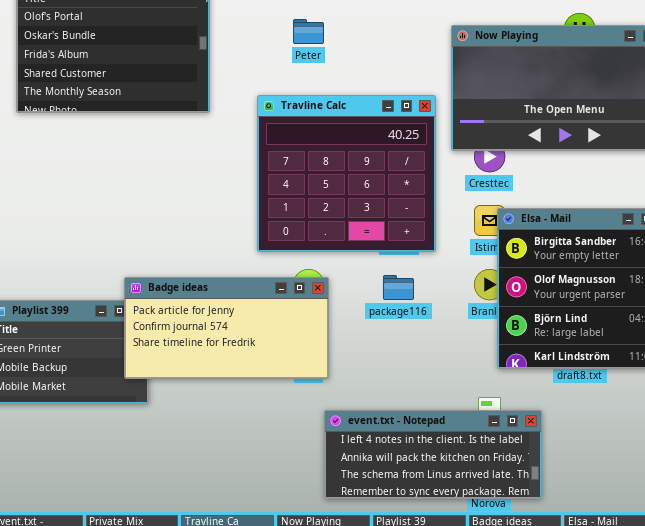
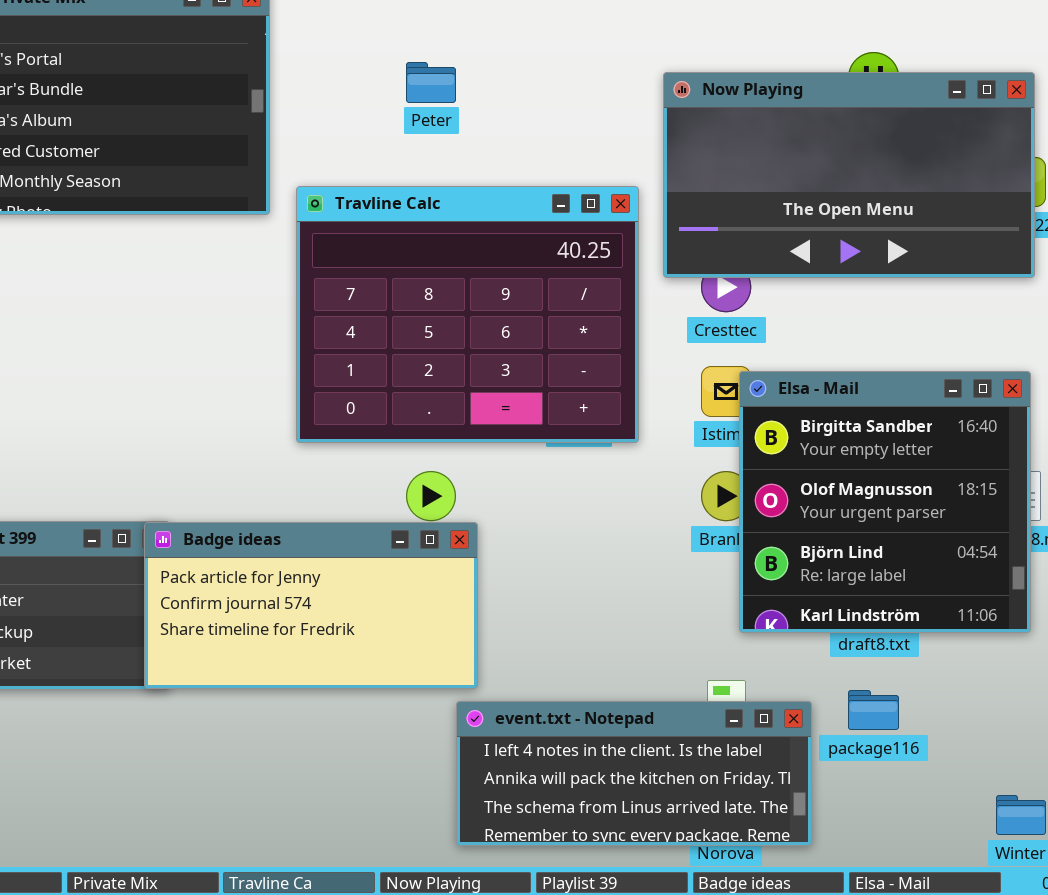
Travline Calc: [257,95,436,252] -> [296,186,639,443], resized
package116: [383,275,414,300] -> [848,690,899,730], moved
Badge ideas: [124,277,329,379] -> [144,522,478,689], moved

